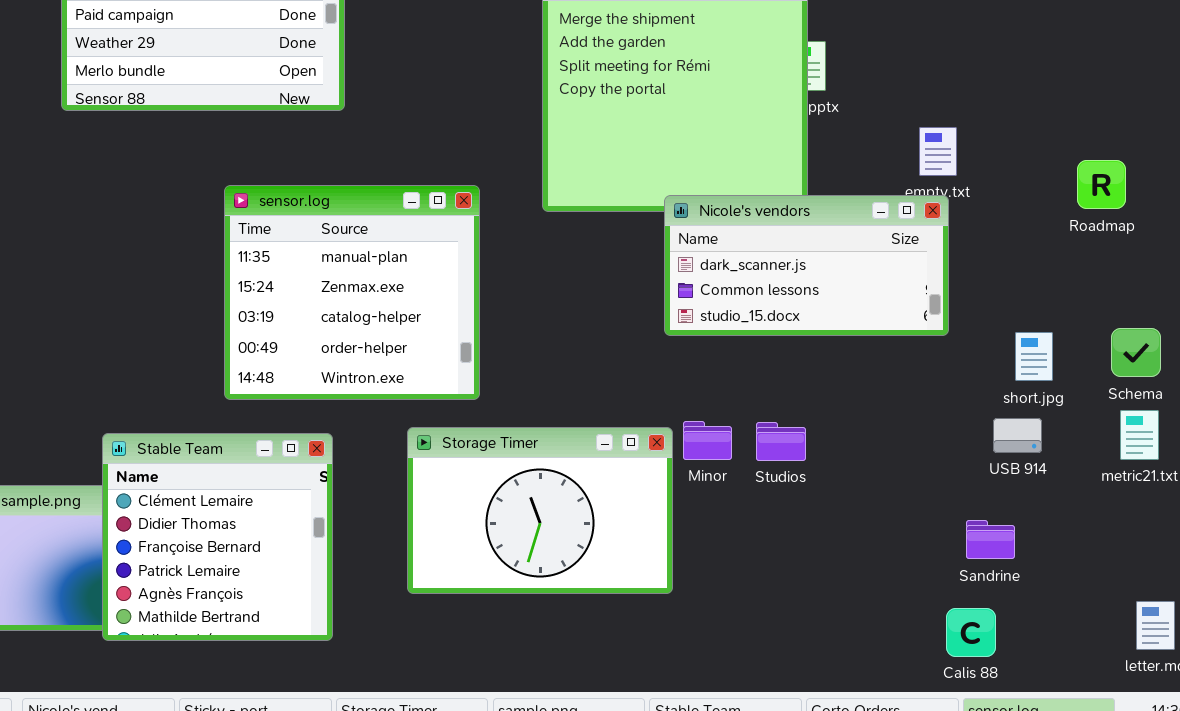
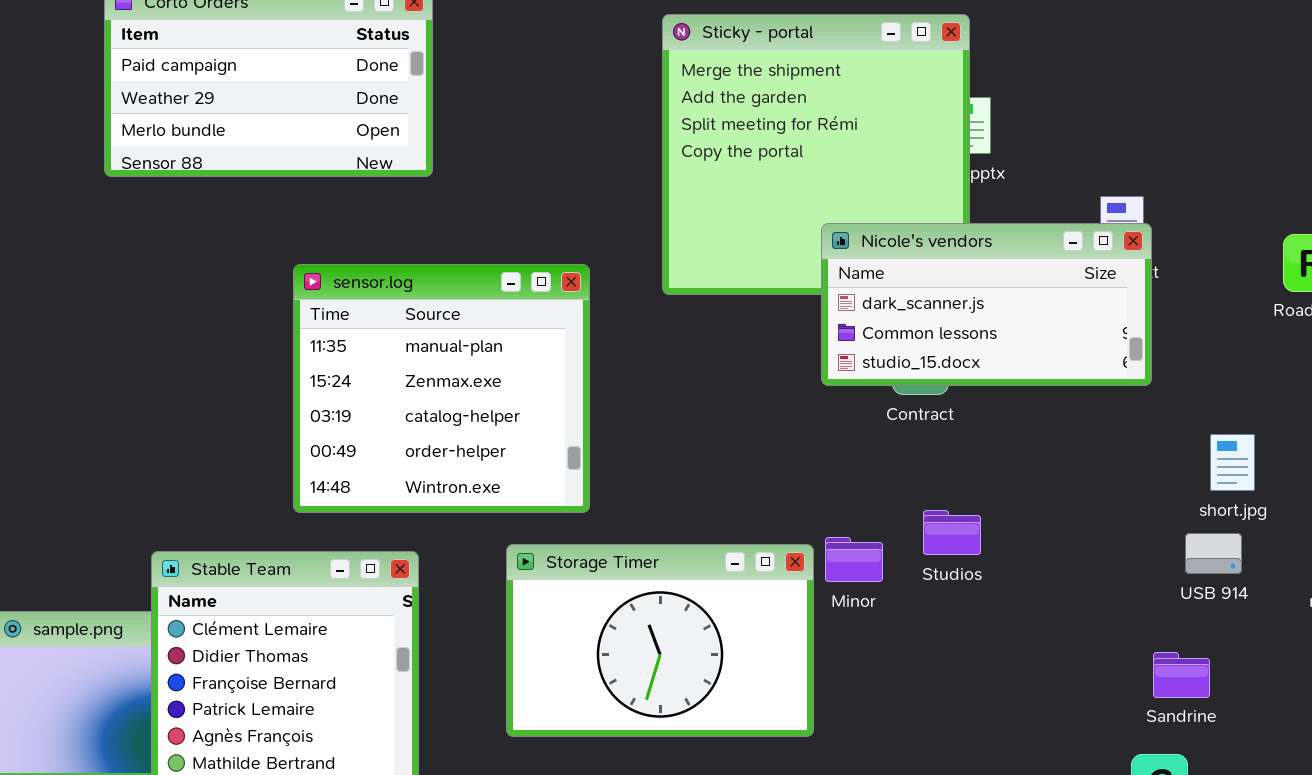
Nicole's vendors: [664,195,949,336] -> [821,223,1152,386], moved
Studios: [756,422,806,461] -> [923,510,981,555], moved

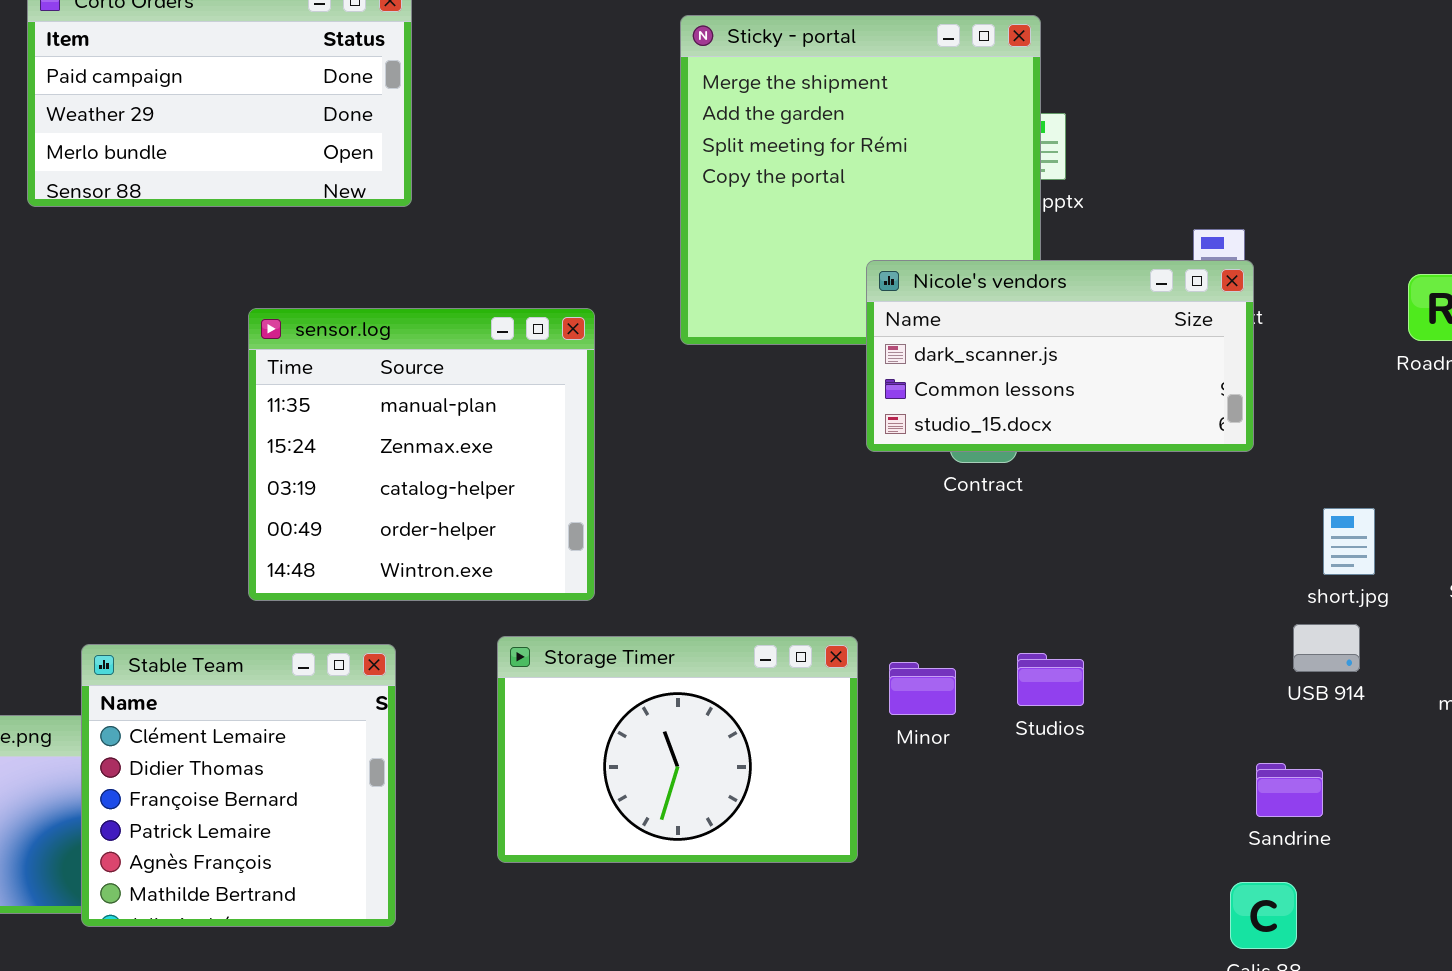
Studios: [923,510,981,555] -> [1017,653,1084,706], moved
Minor: [825,537,883,582] -> [889,662,956,715], moved

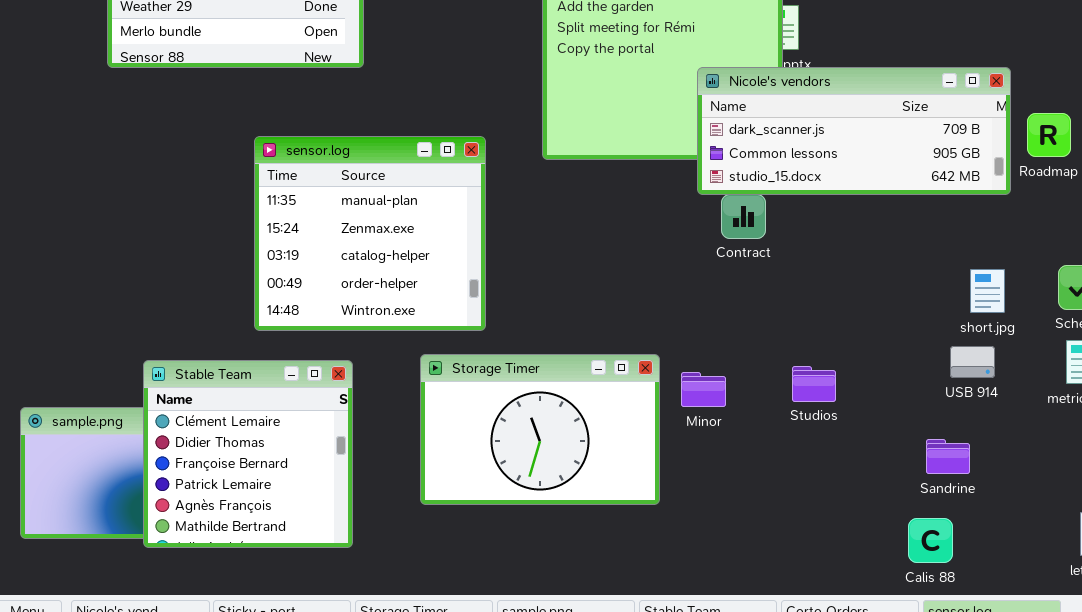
Nicole's vendors: [866,260,1254,452] -> [697,67,1011,195], moved, resized
Studios: [1017,653,1084,706] -> [792,366,836,402], moved

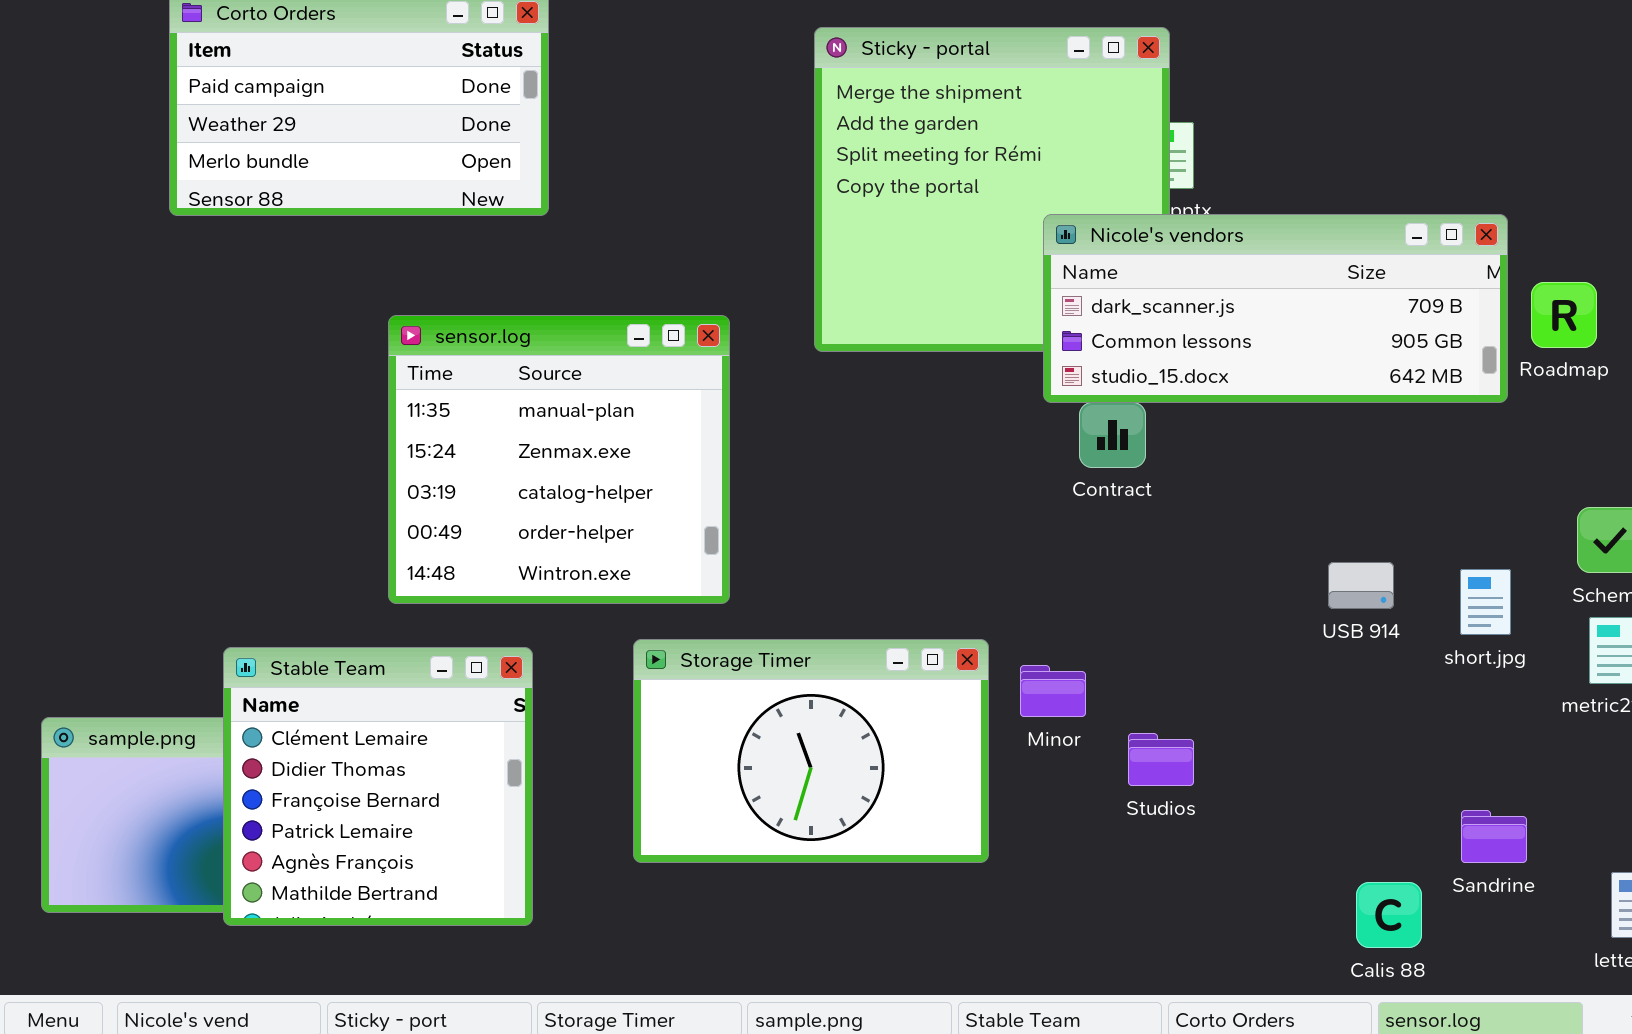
short.jpg: [970,269,1005,313] -> [1460,569,1511,635], moved
USB 914: [950,346,995,378] -> [1328,562,1394,609], moved
Studios: [792,366,836,402] -> [1128,733,1194,786], moved
Sandrine: [926,439,970,474] -> [1461,810,1527,863], moved

